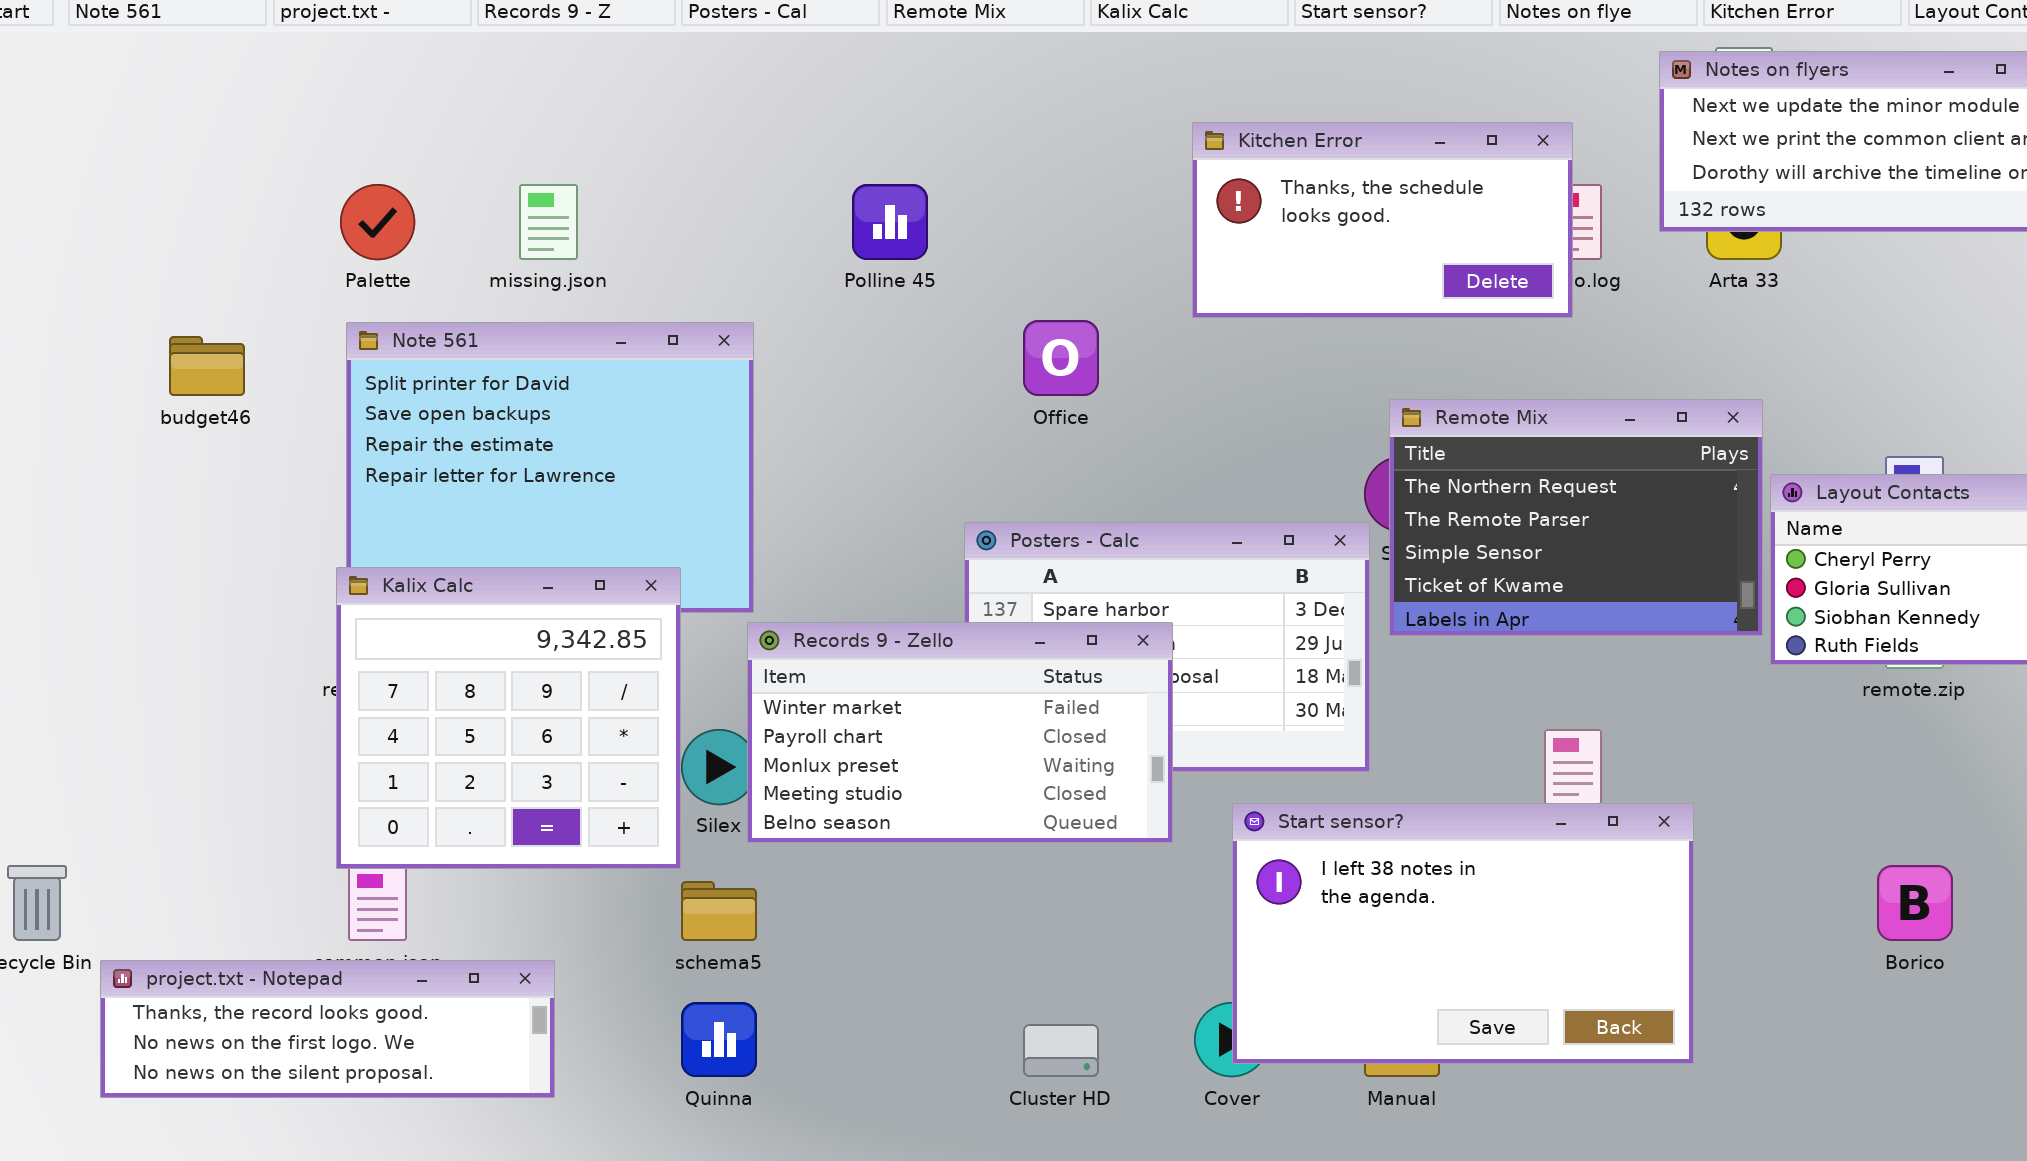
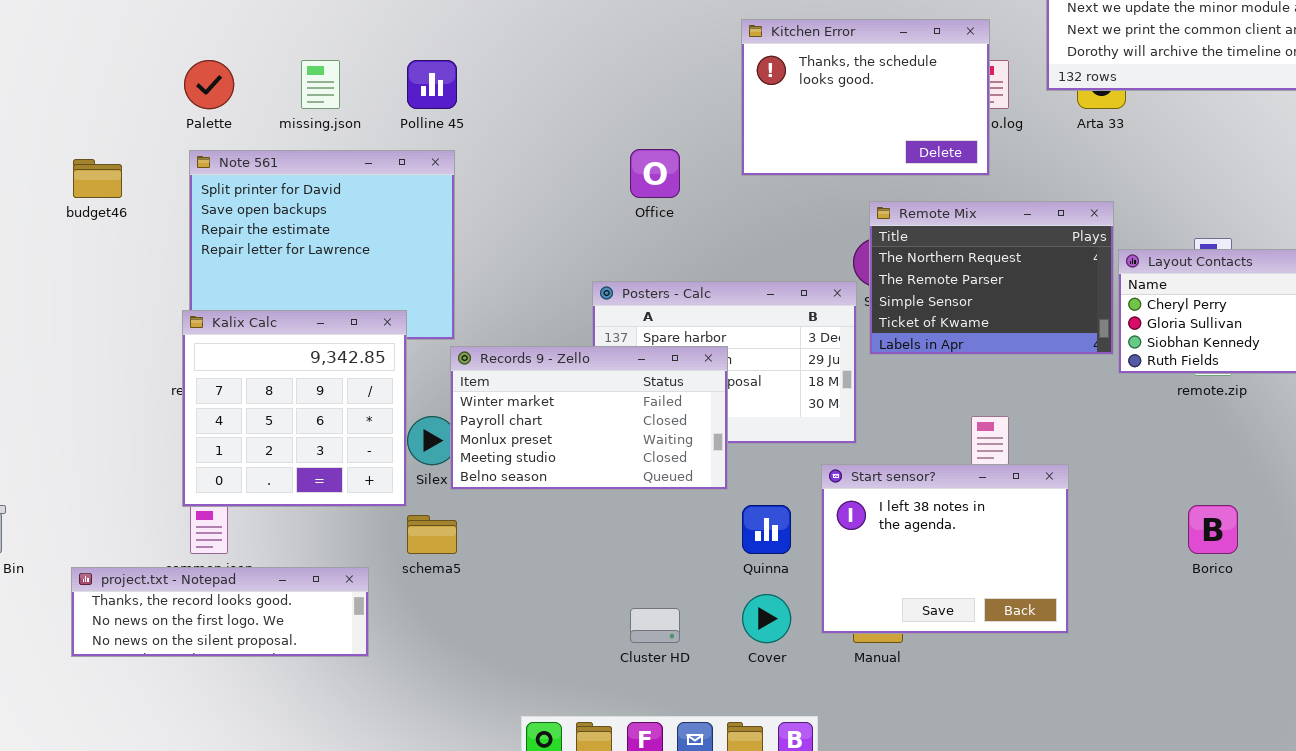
Kitchen Error: [1192,122,1573,318] -> [741,19,990,176], resized
Polline 45: [852,184,928,260] -> [407,60,457,109], moved
Start sensor?: [1232,803,1694,1064] -> [821,464,1069,634], resized
project.txt - Notepad: [100,960,555,1098] -> [71,567,369,657], moved
Quinna: [681,1002,757,1077] -> [742,505,791,554], moved

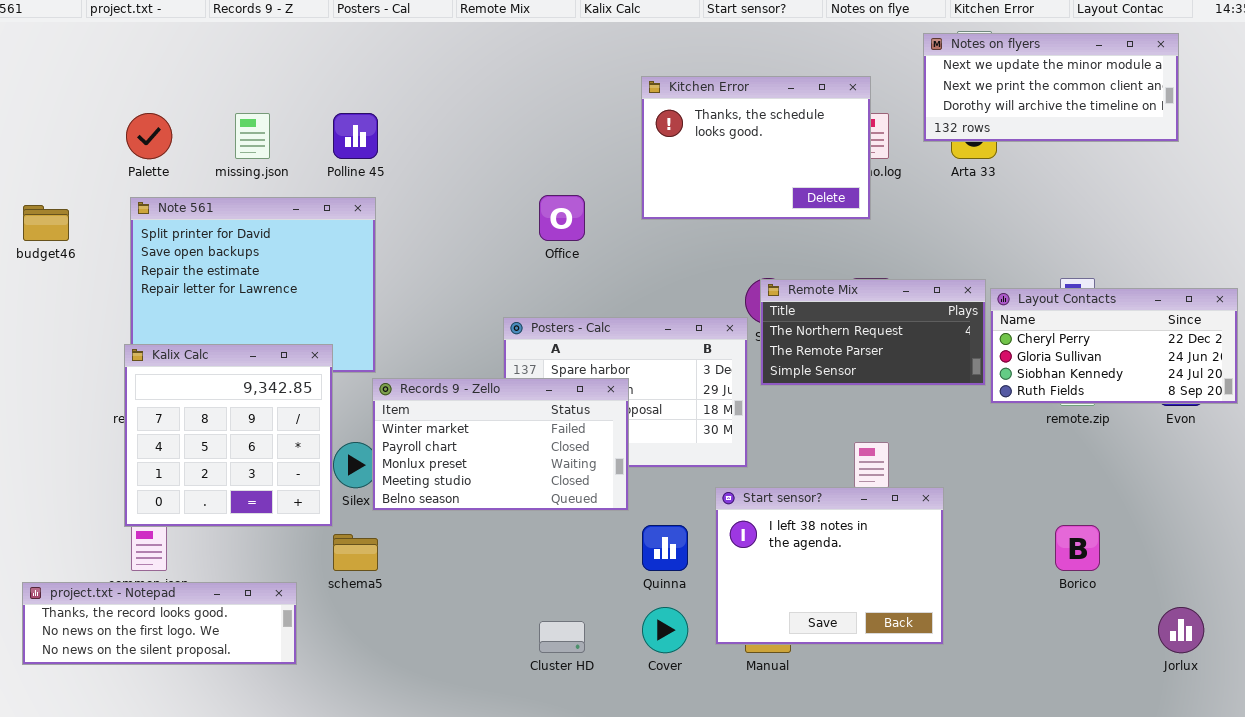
Remote Mix: [869,201,1114,355] -> [760,279,986,386], resized

